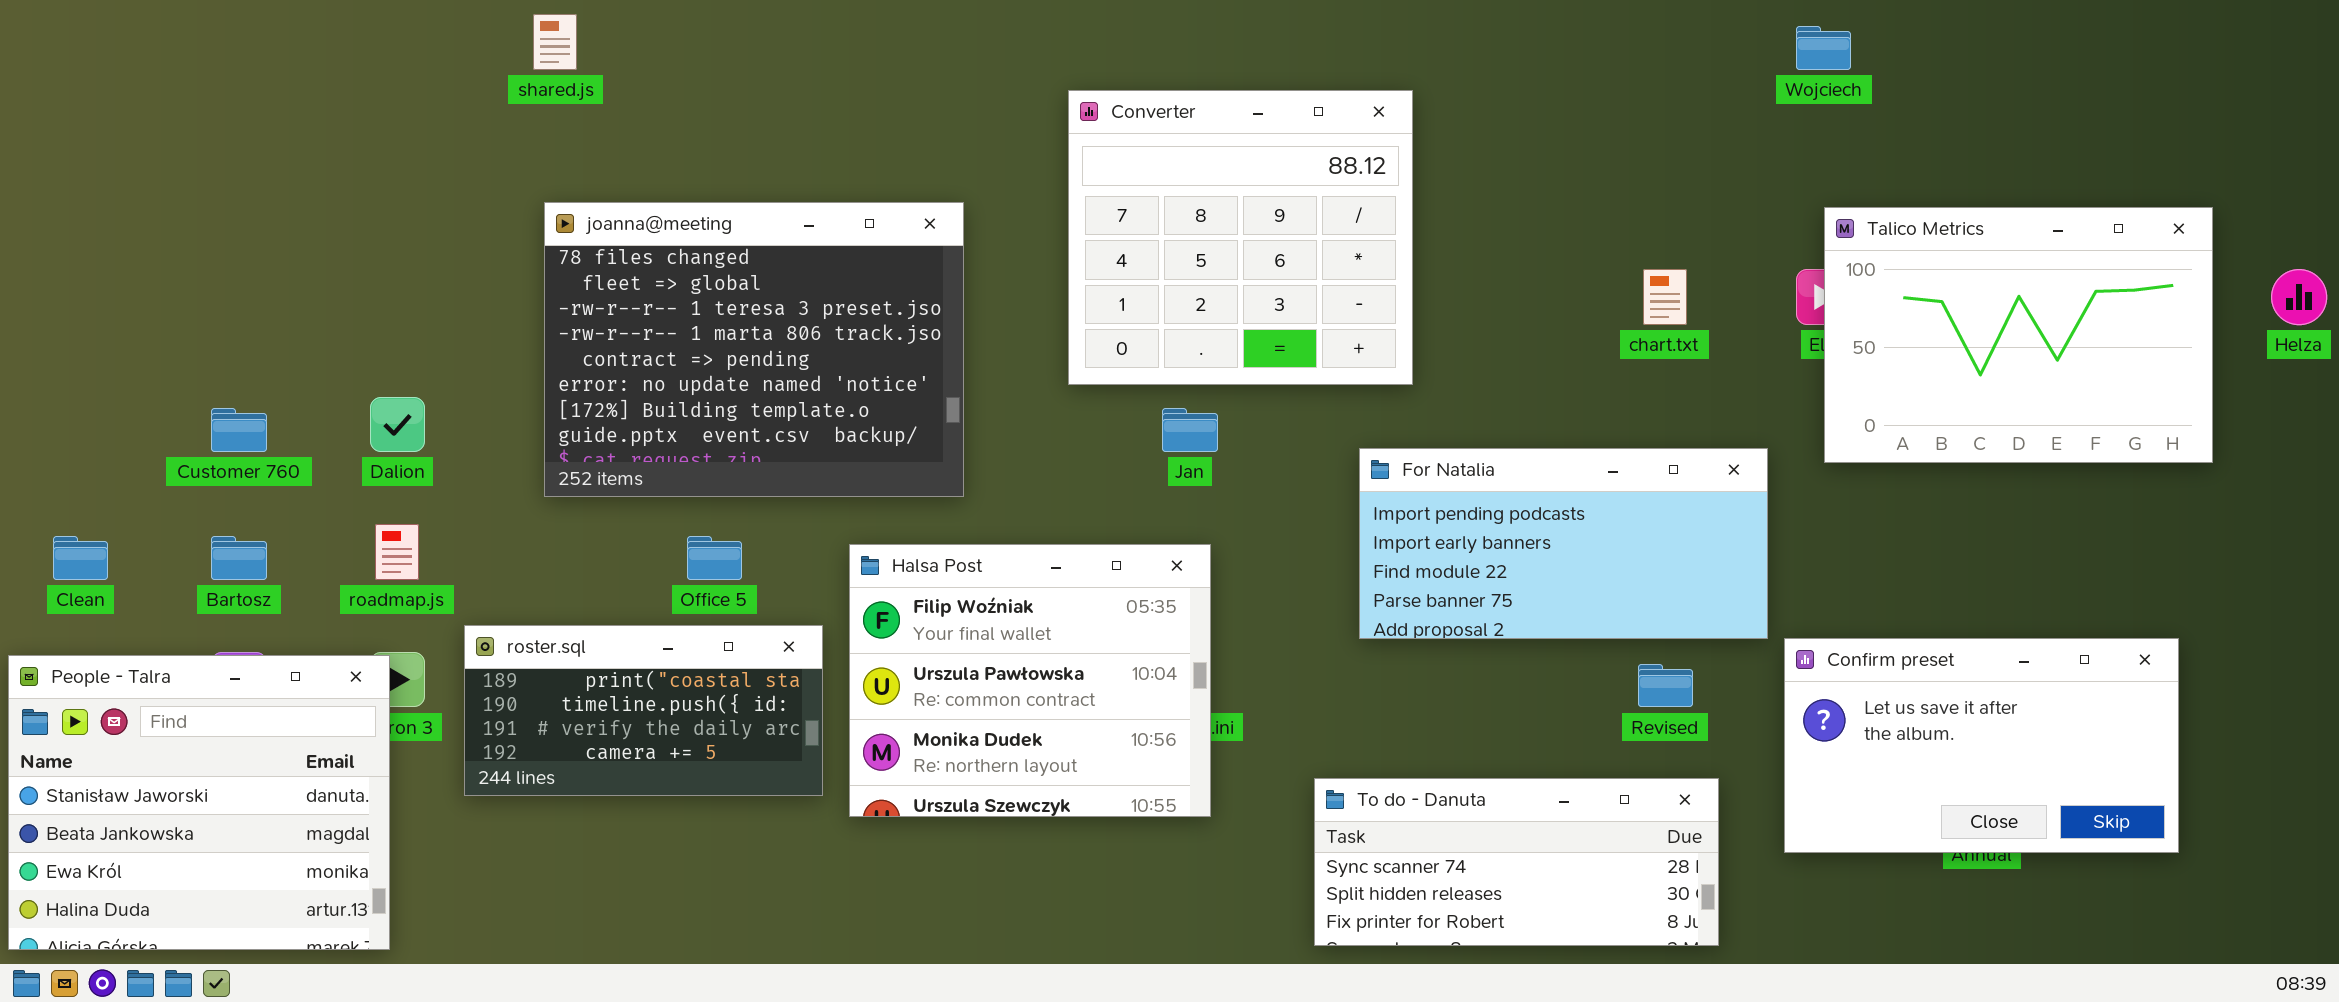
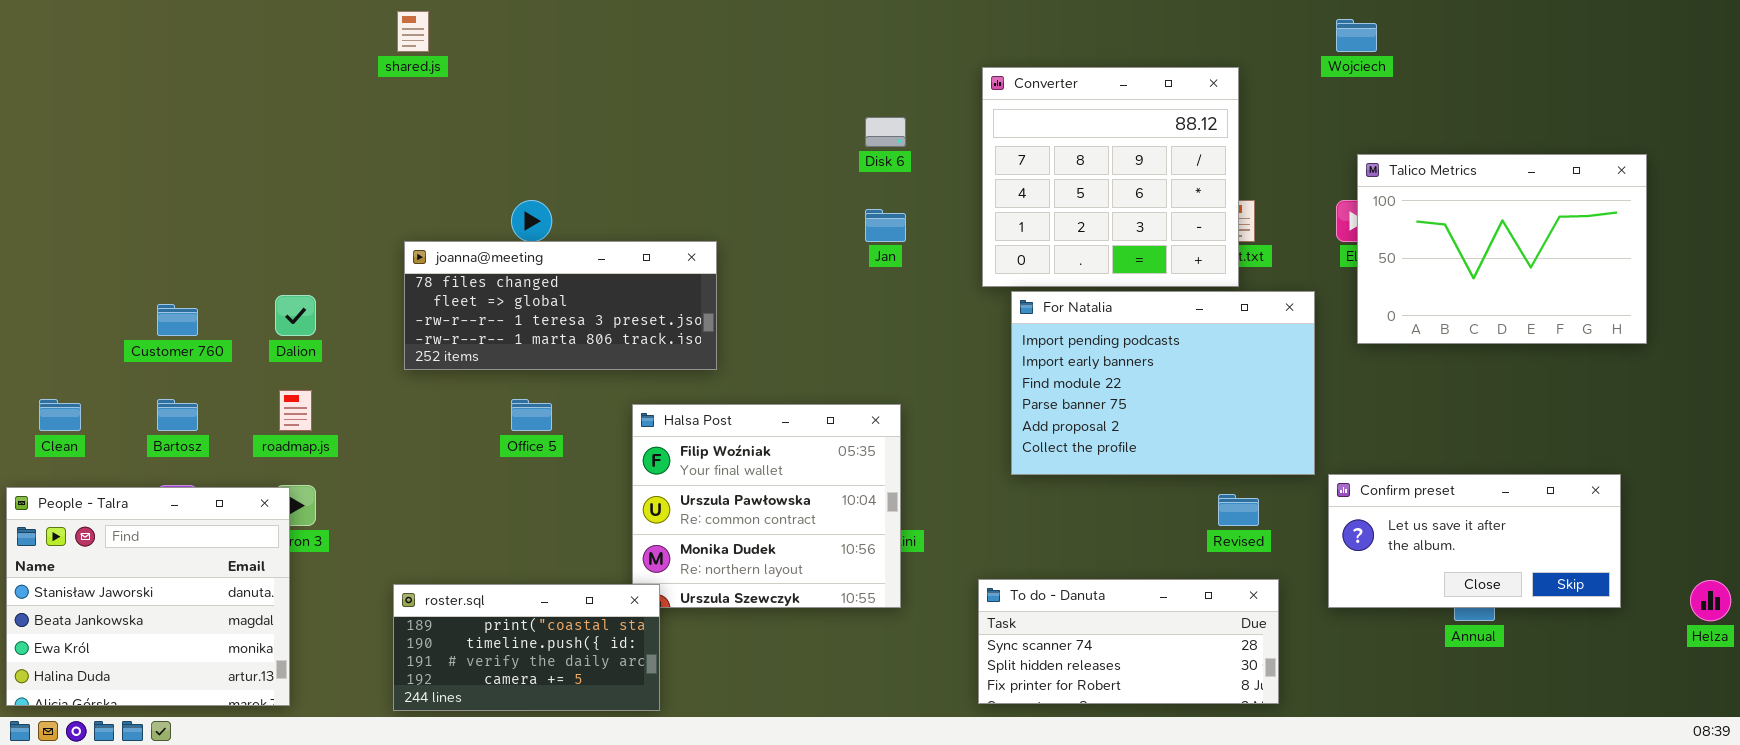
Converter: [1068,90,1413,385] -> [982,67,1239,287], moved
joanna@meeting: [544,202,964,497] -> [404,241,717,370], resized
Helza: [2271,269,2327,325] -> [1690,580,1731,621], moved
Jan: [1162,408,1218,452] -> [865,209,906,242], moved
For Natalia: [1359,448,1768,639] -> [1011,291,1315,475], resized
roster.sql: [464,625,823,796] -> [393,584,660,711], moved
Confirm preset: [1784,638,2179,853] -> [1328,474,1621,608], resized

